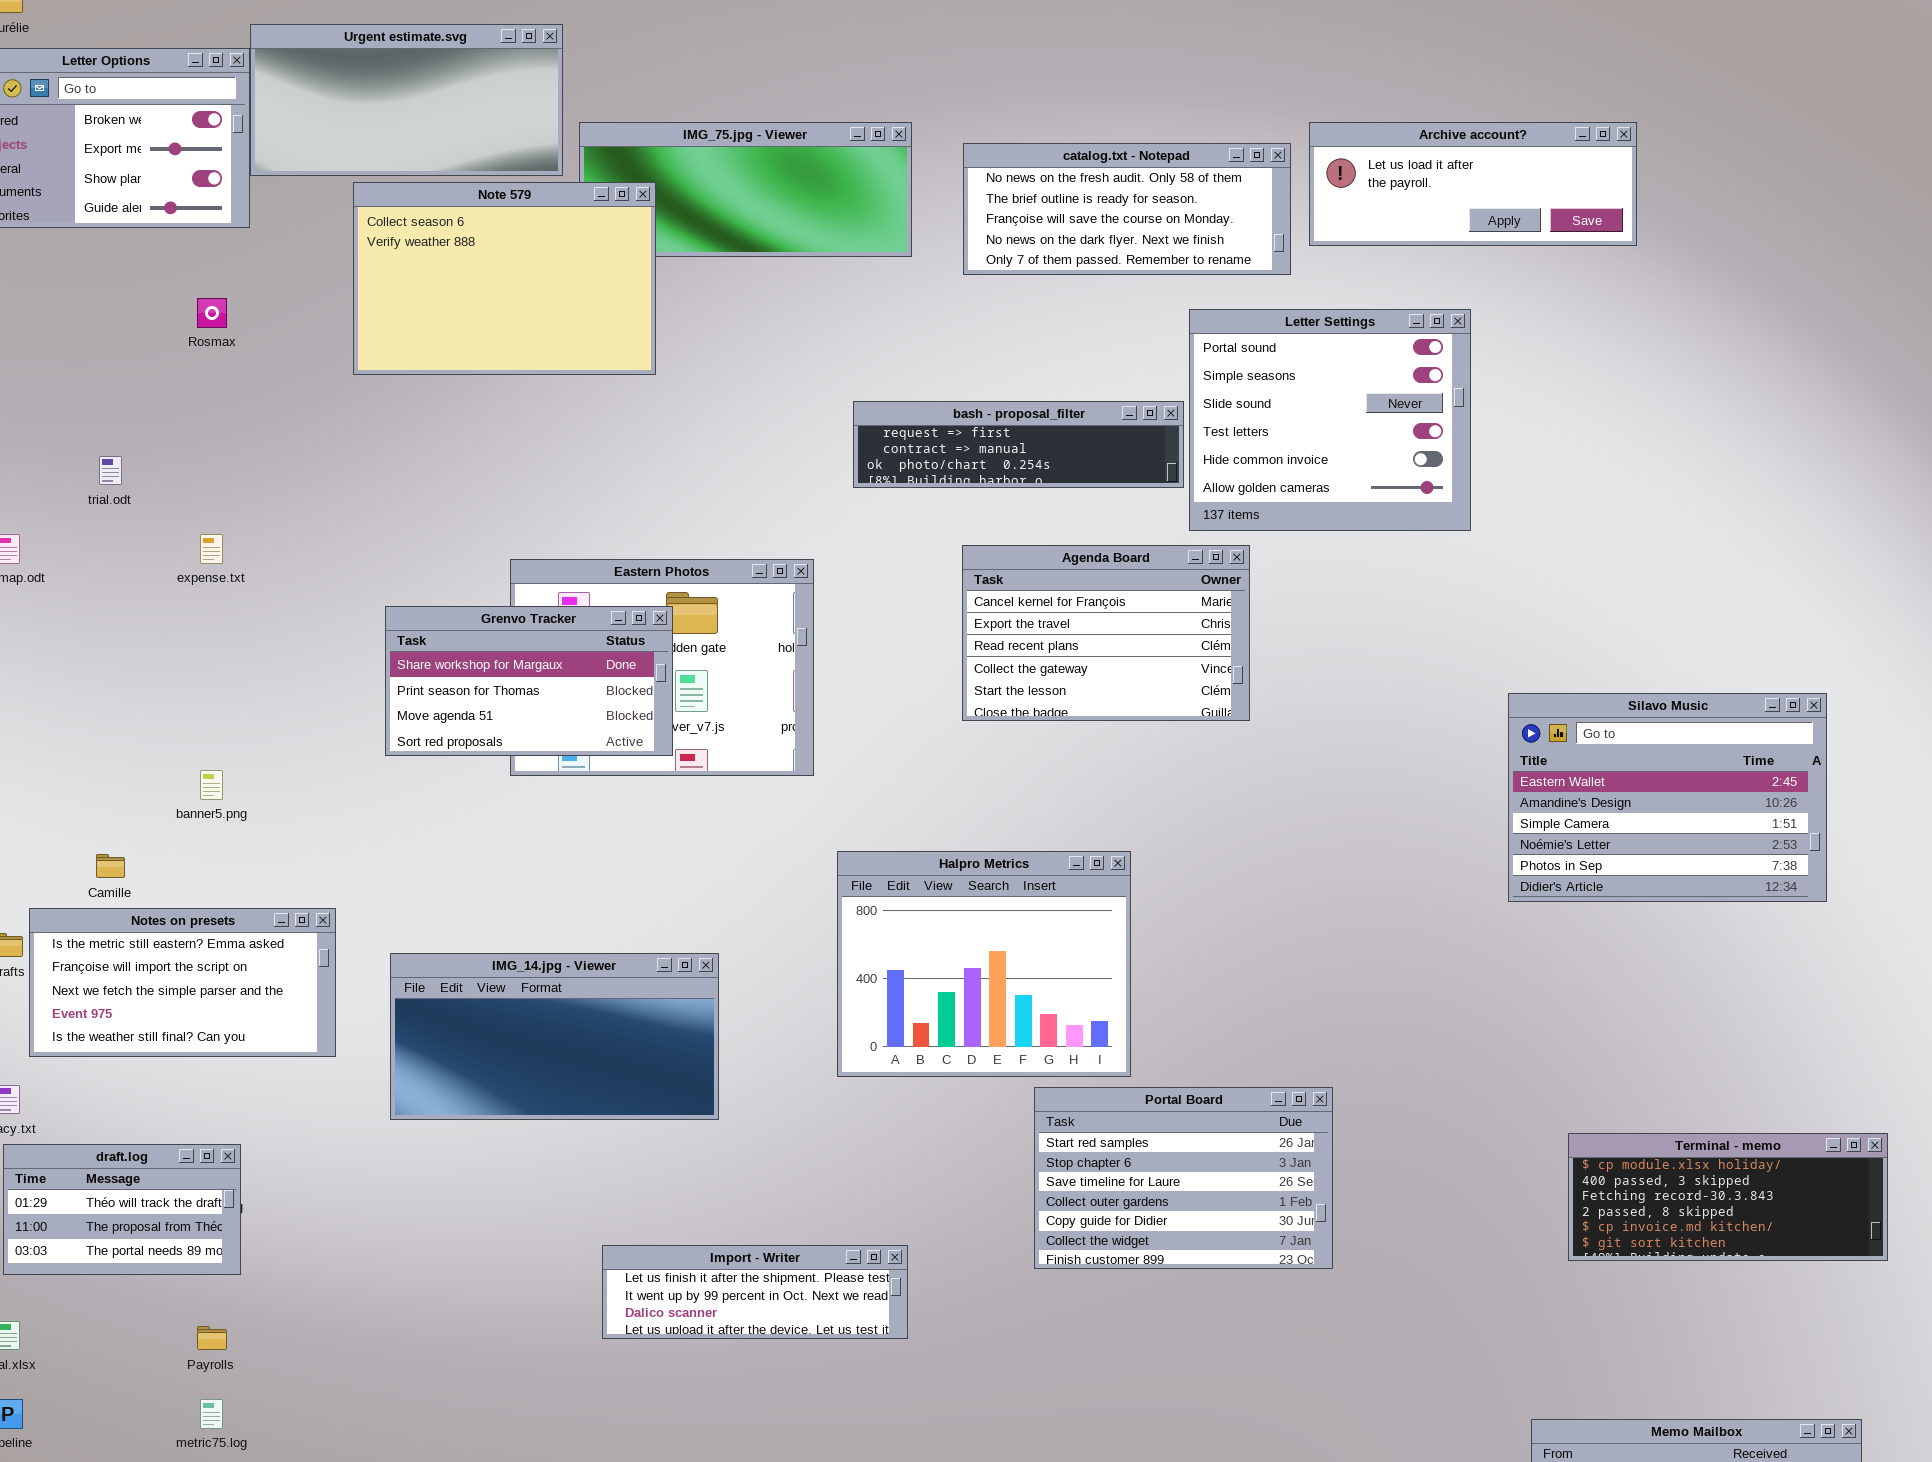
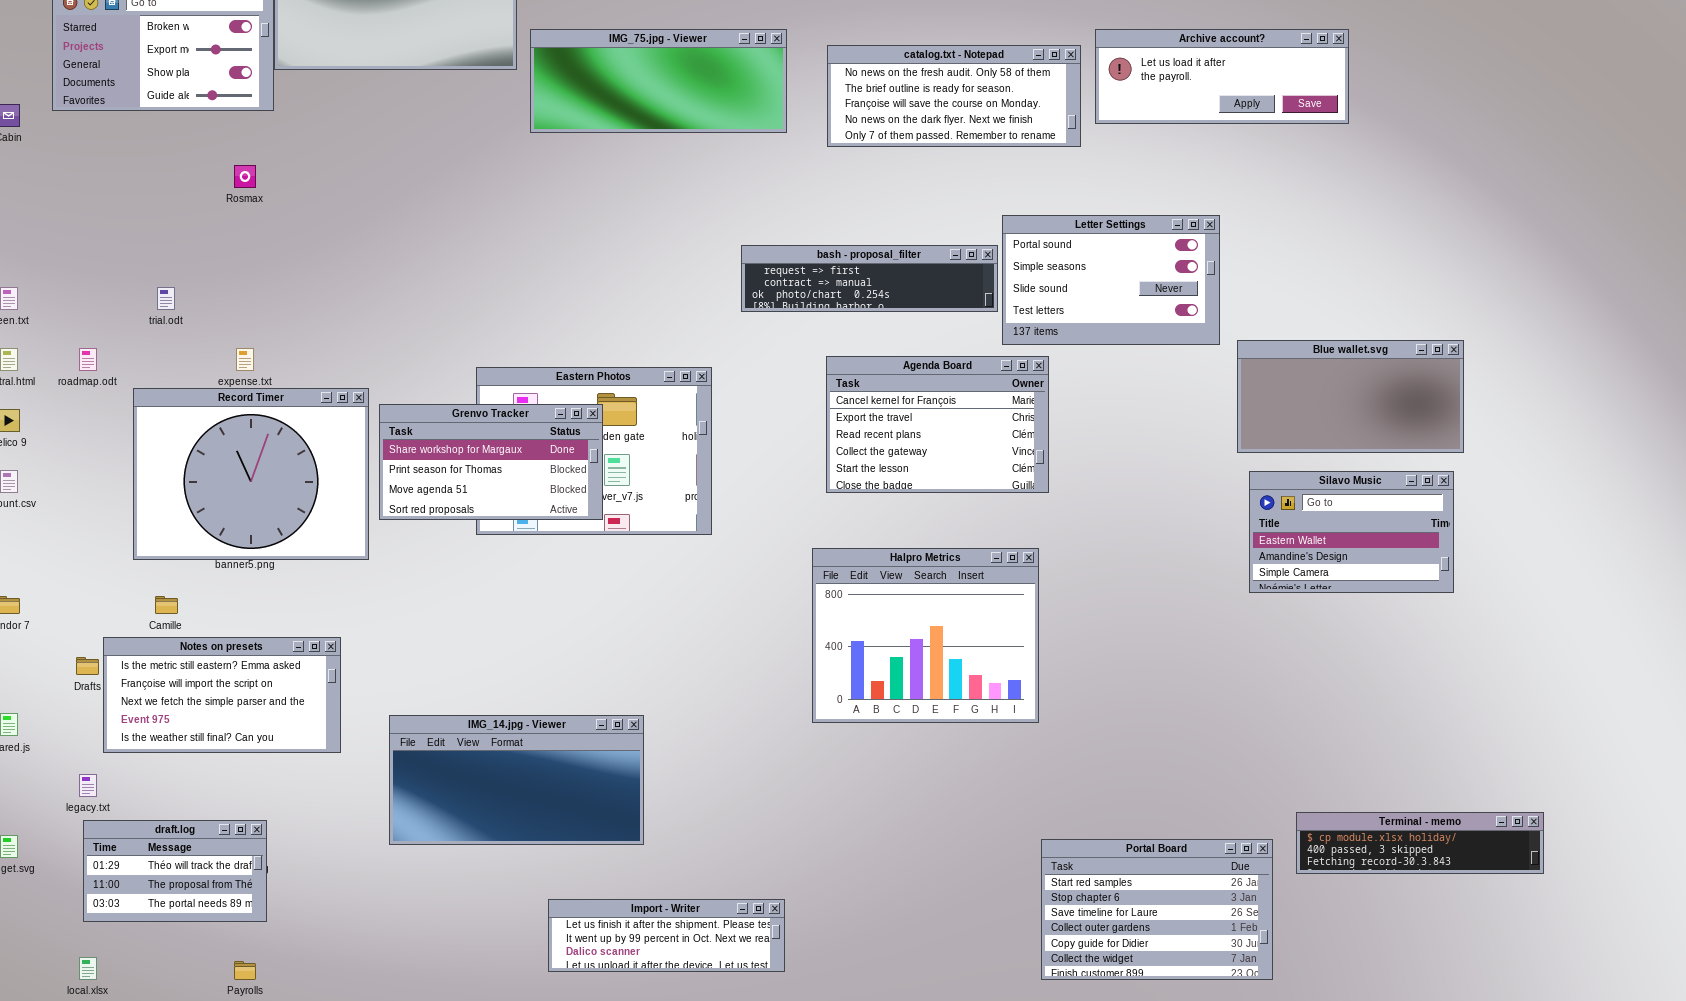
Note 579: [353,182,656,375] -> none, closed
Letter Settings: [1189,309,1471,531] -> [1002,215,1220,345], resized
Blue wallet.svg: none -> [1237,340,1464,453], opened
Record Timer: none -> [133,388,369,560], opened
Silavo Music: [1508,693,1827,902] -> [1249,471,1454,593], resized
Halpro Metrics: [837,851,1131,1077] -> [812,548,1039,723], moved
IMG_14.jpg - Viewer: [390,953,719,1120] -> [389,715,644,845], moved
Portal Board: [1034,1087,1333,1269] -> [1041,839,1273,980], moved
Terminal - memo: [1568,1133,1888,1261] -> [1296,812,1544,874], resized

